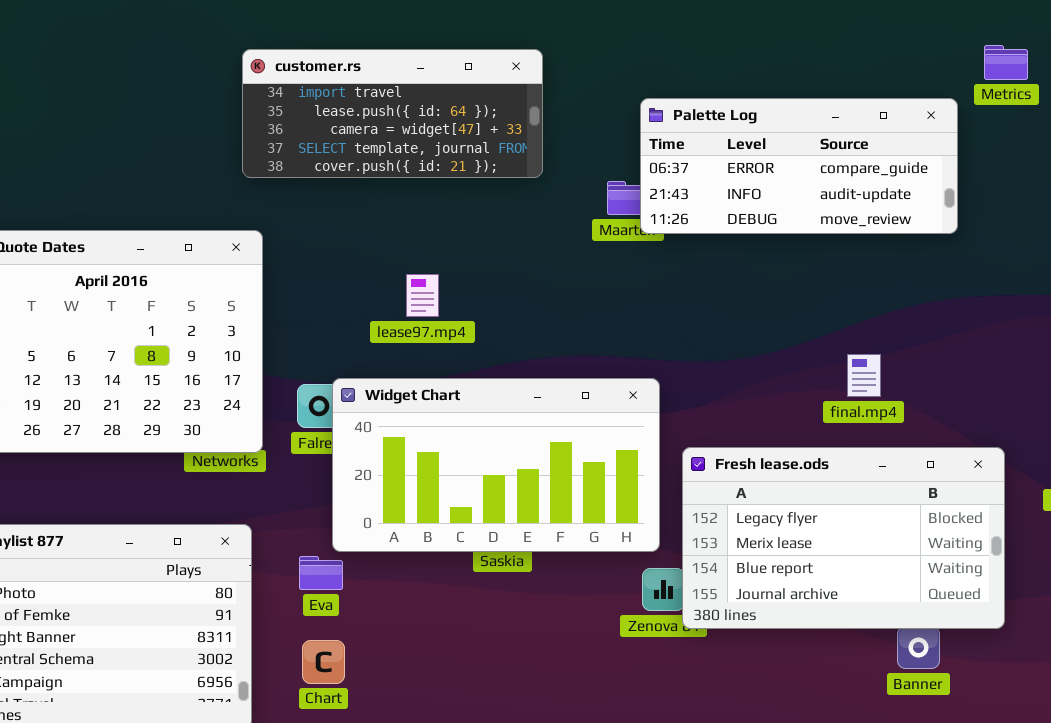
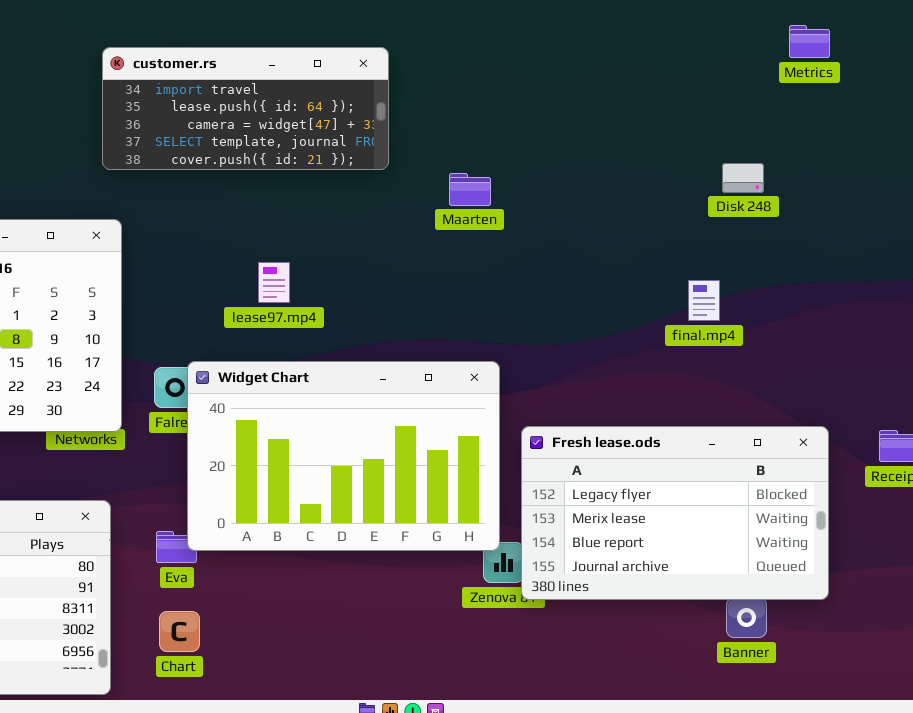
Metrics: [984,45,1028,80] -> [789,25,830,58], moved
Palette Log: [640,98,958,234] -> none, closed
final.mp4: [847,354,881,397] -> [688,280,720,321], moved
Widget Chart: [332,378,660,552] -> [187,361,500,551], resized

